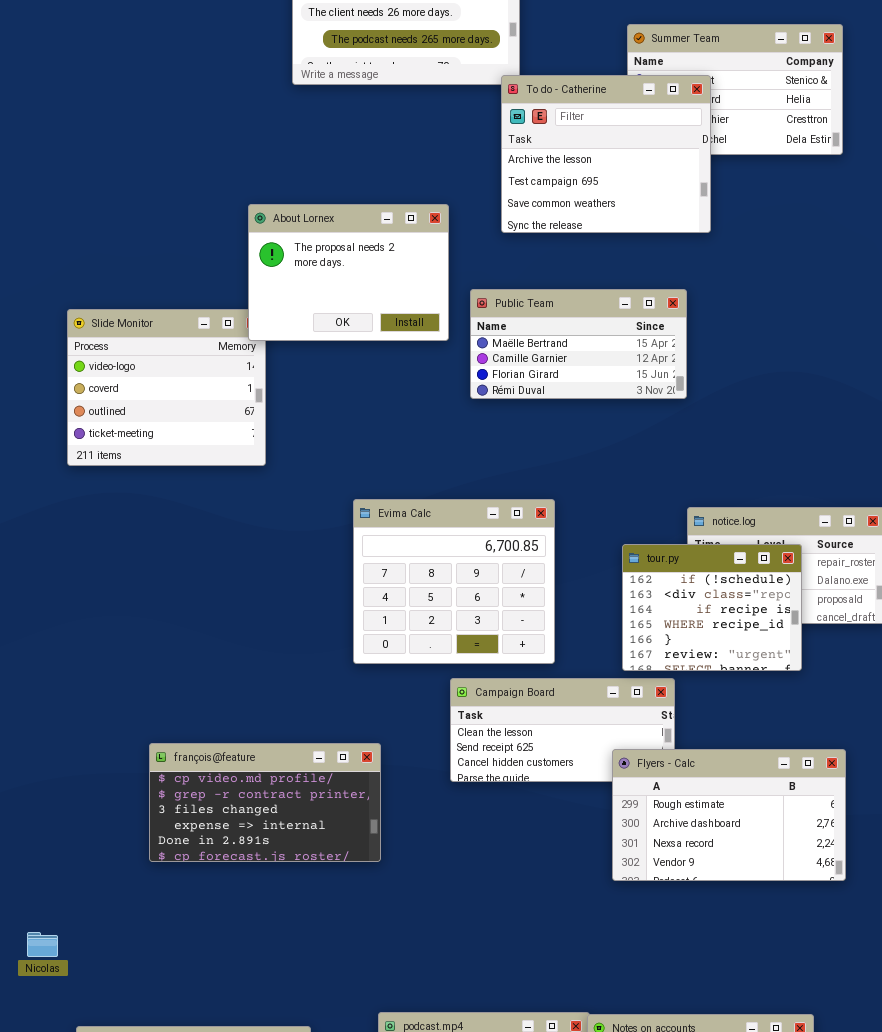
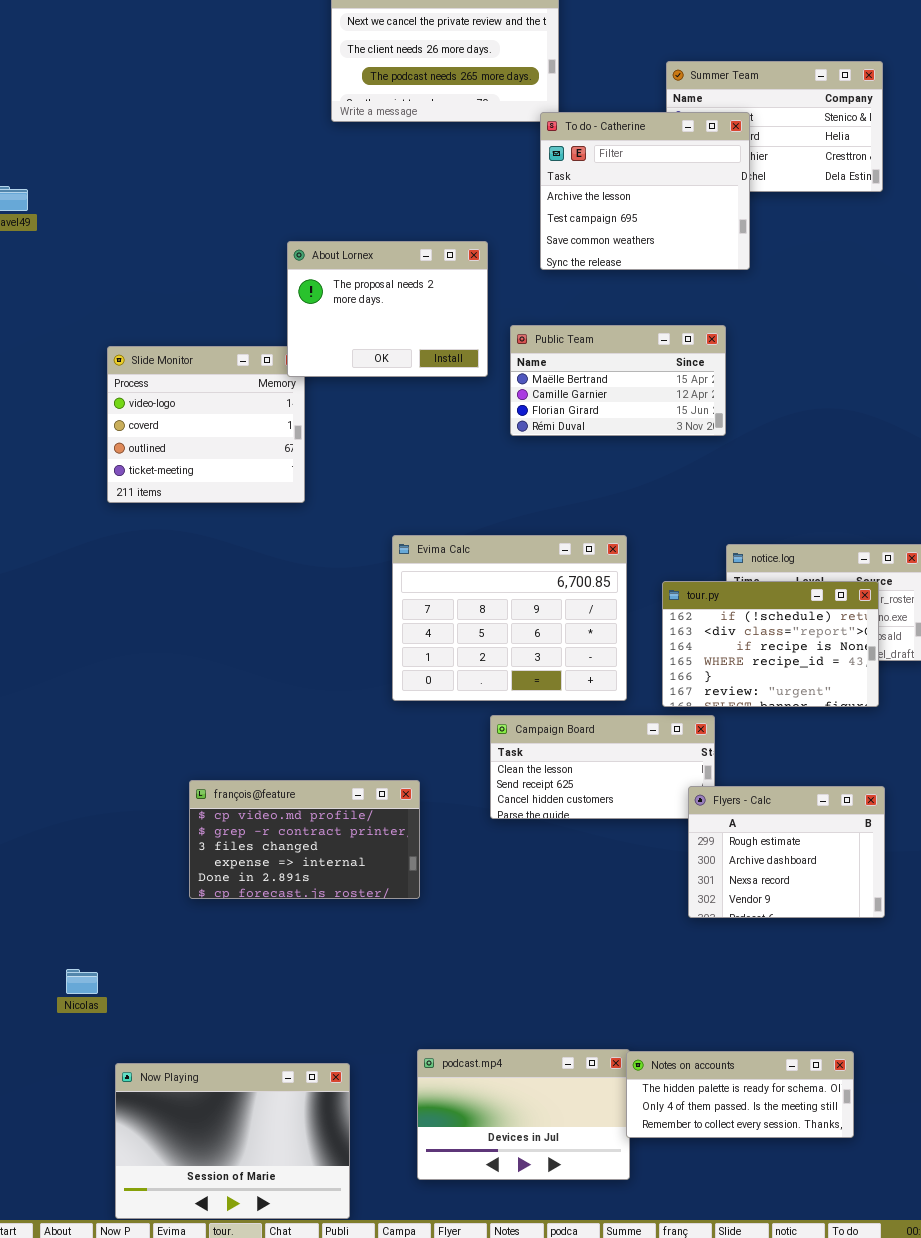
Evima Calc: [353,499,555,664] -> [392,535,627,701], resized
tour.py: [622,544,802,671] -> [662,581,879,707], resized
Flyers - Calc: [612,749,846,881] -> [688,786,885,918], resized

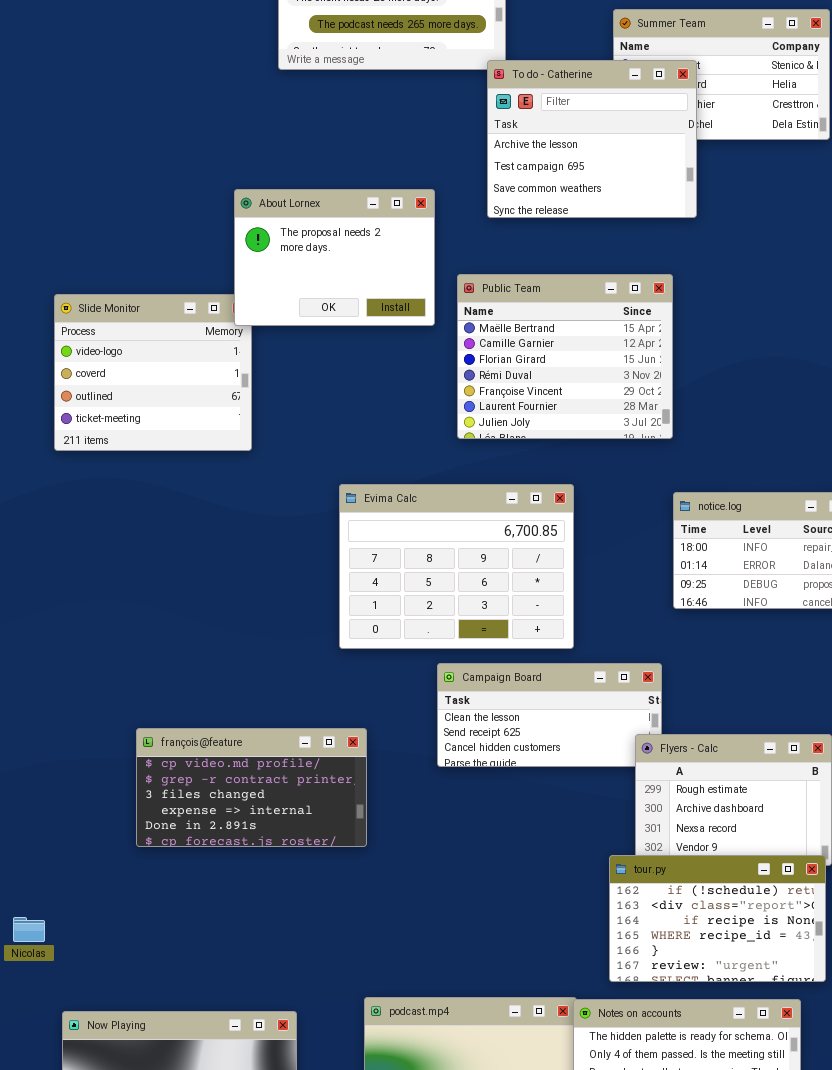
Public Team: [510,325,726,436] -> [457,274,673,439], resized
tour.py: [662,581,879,707] -> [609,855,826,982], moved

